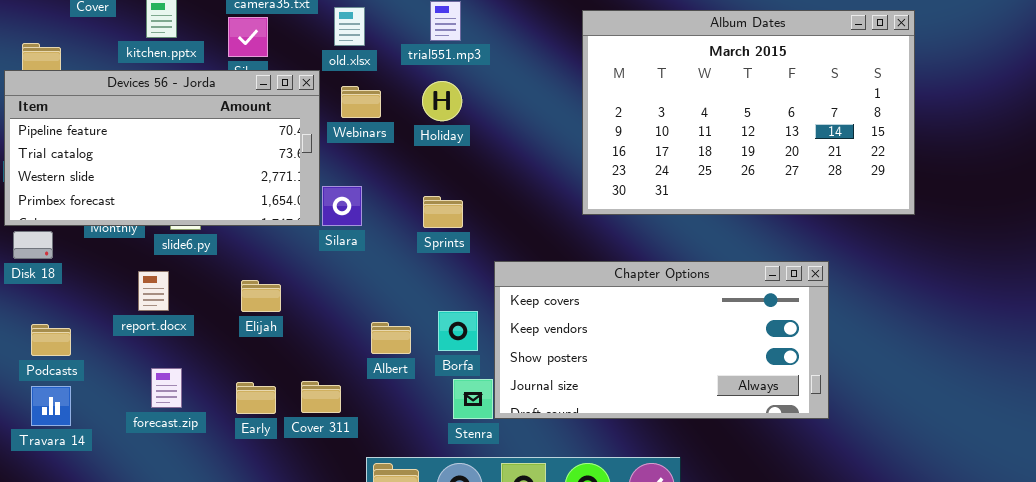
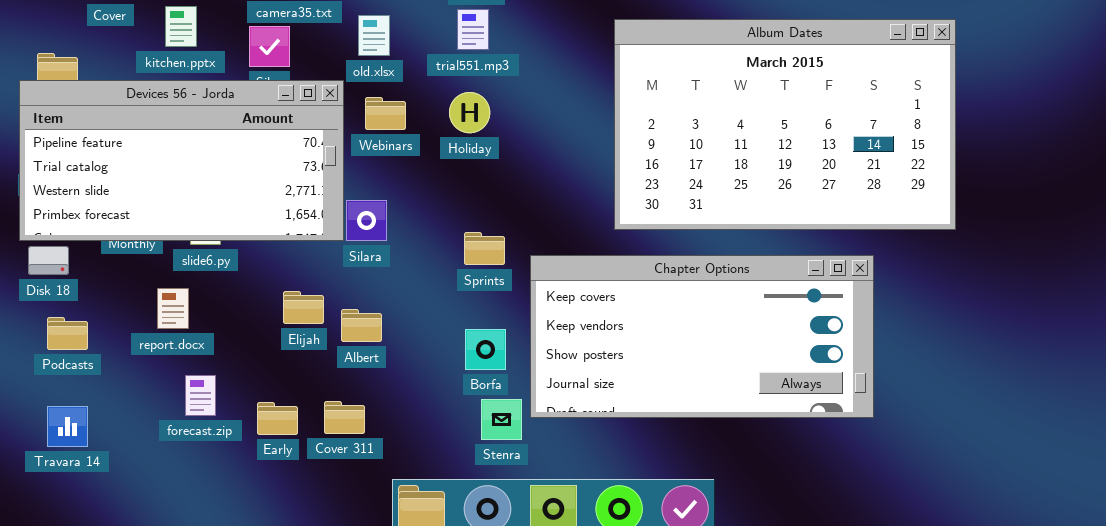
Sprints: [423,196,463,228] -> [464,232,505,265], moved
Chapter Options: [494,261,829,419] -> [530,255,874,418], moved
Elijah: [241,280,281,312] -> [283,291,324,324], moved
Albert: [371,322,411,354] -> [341,309,382,342], moved
Podcasts: [31,324,71,356] -> [47,317,88,350], moved
forecast.zip: [151,368,182,408] -> [185,375,216,416], moved

